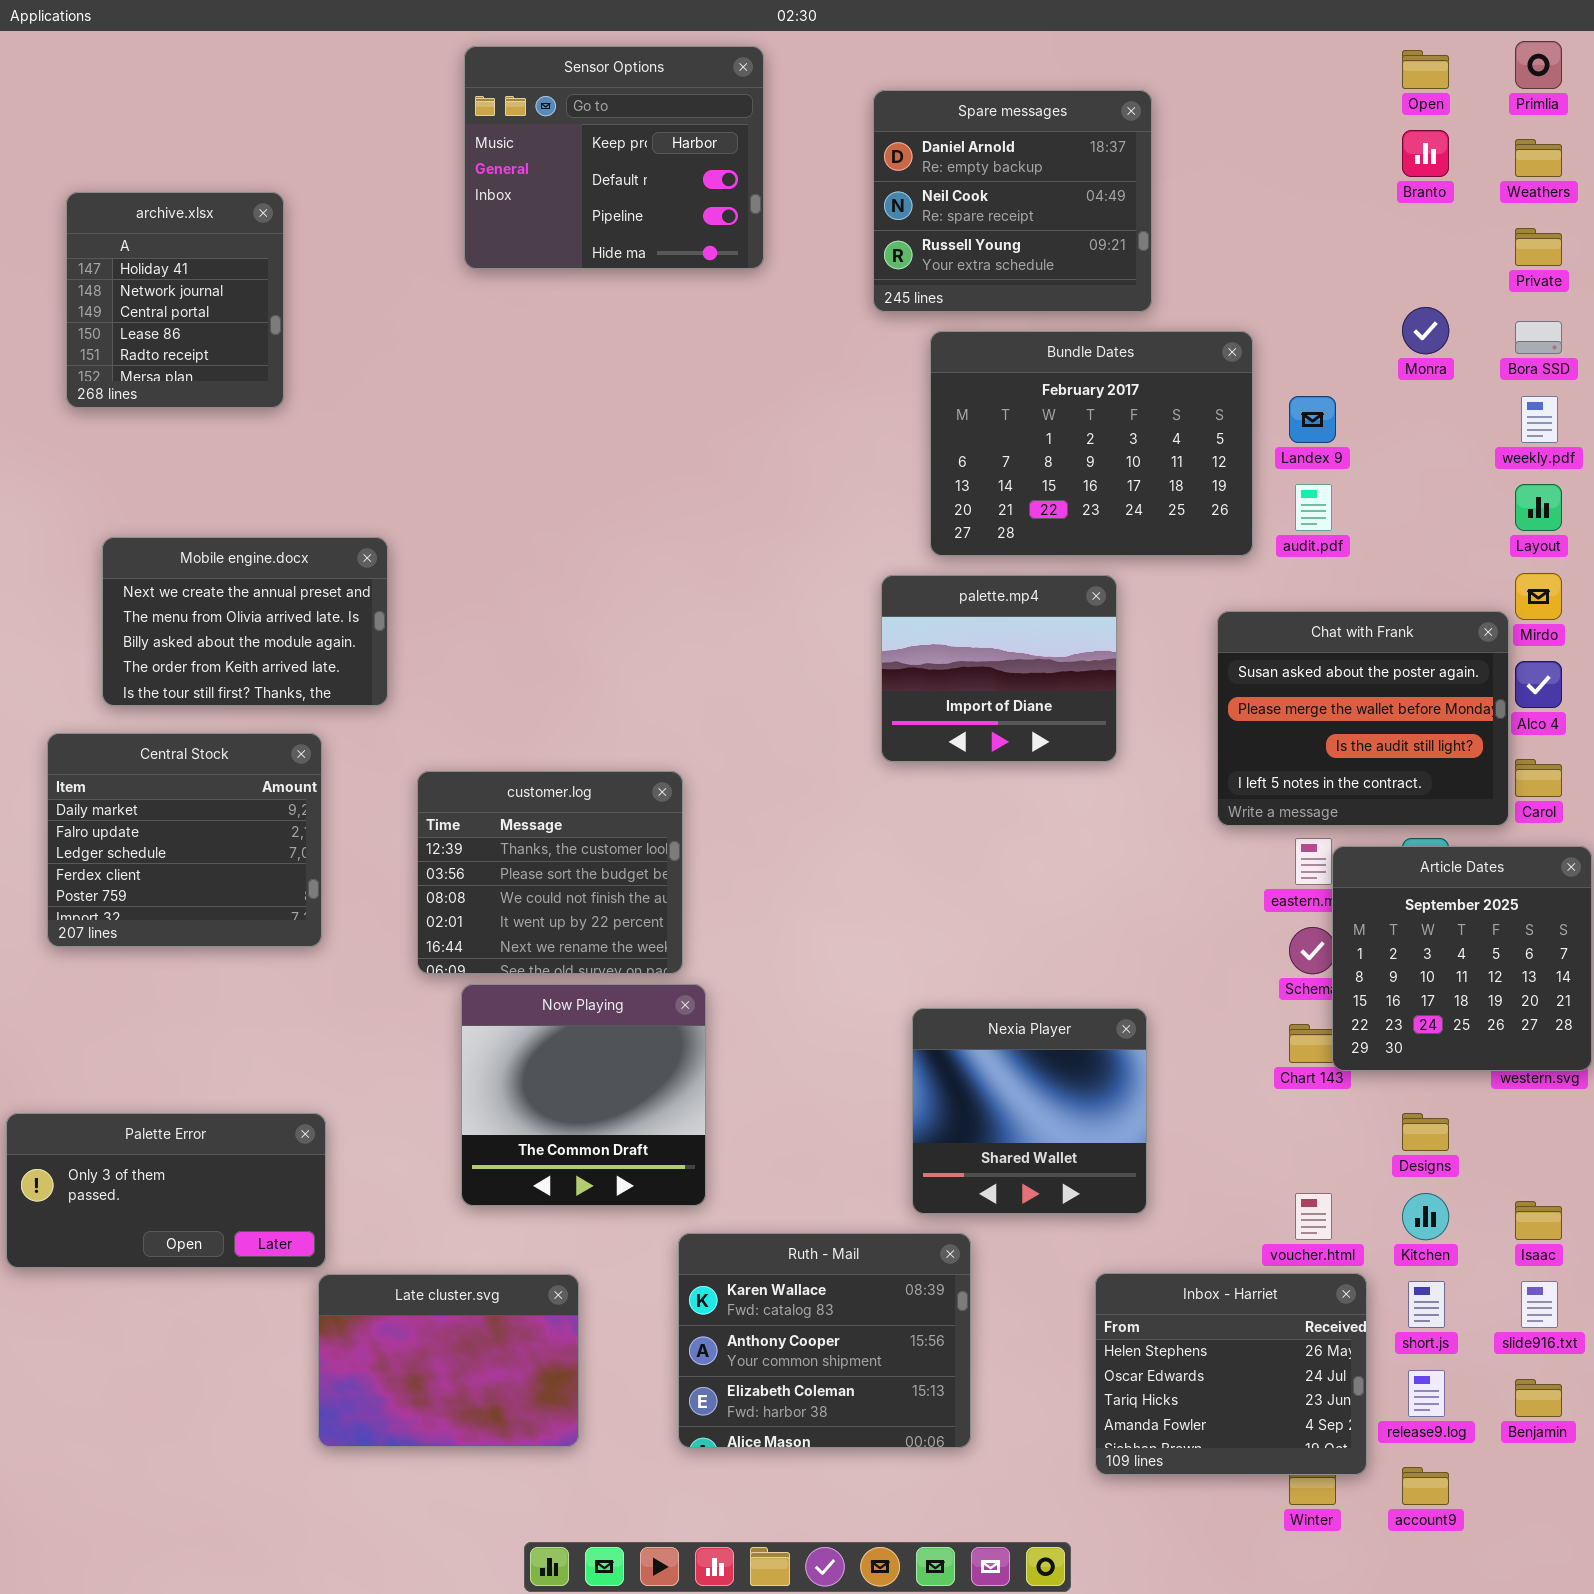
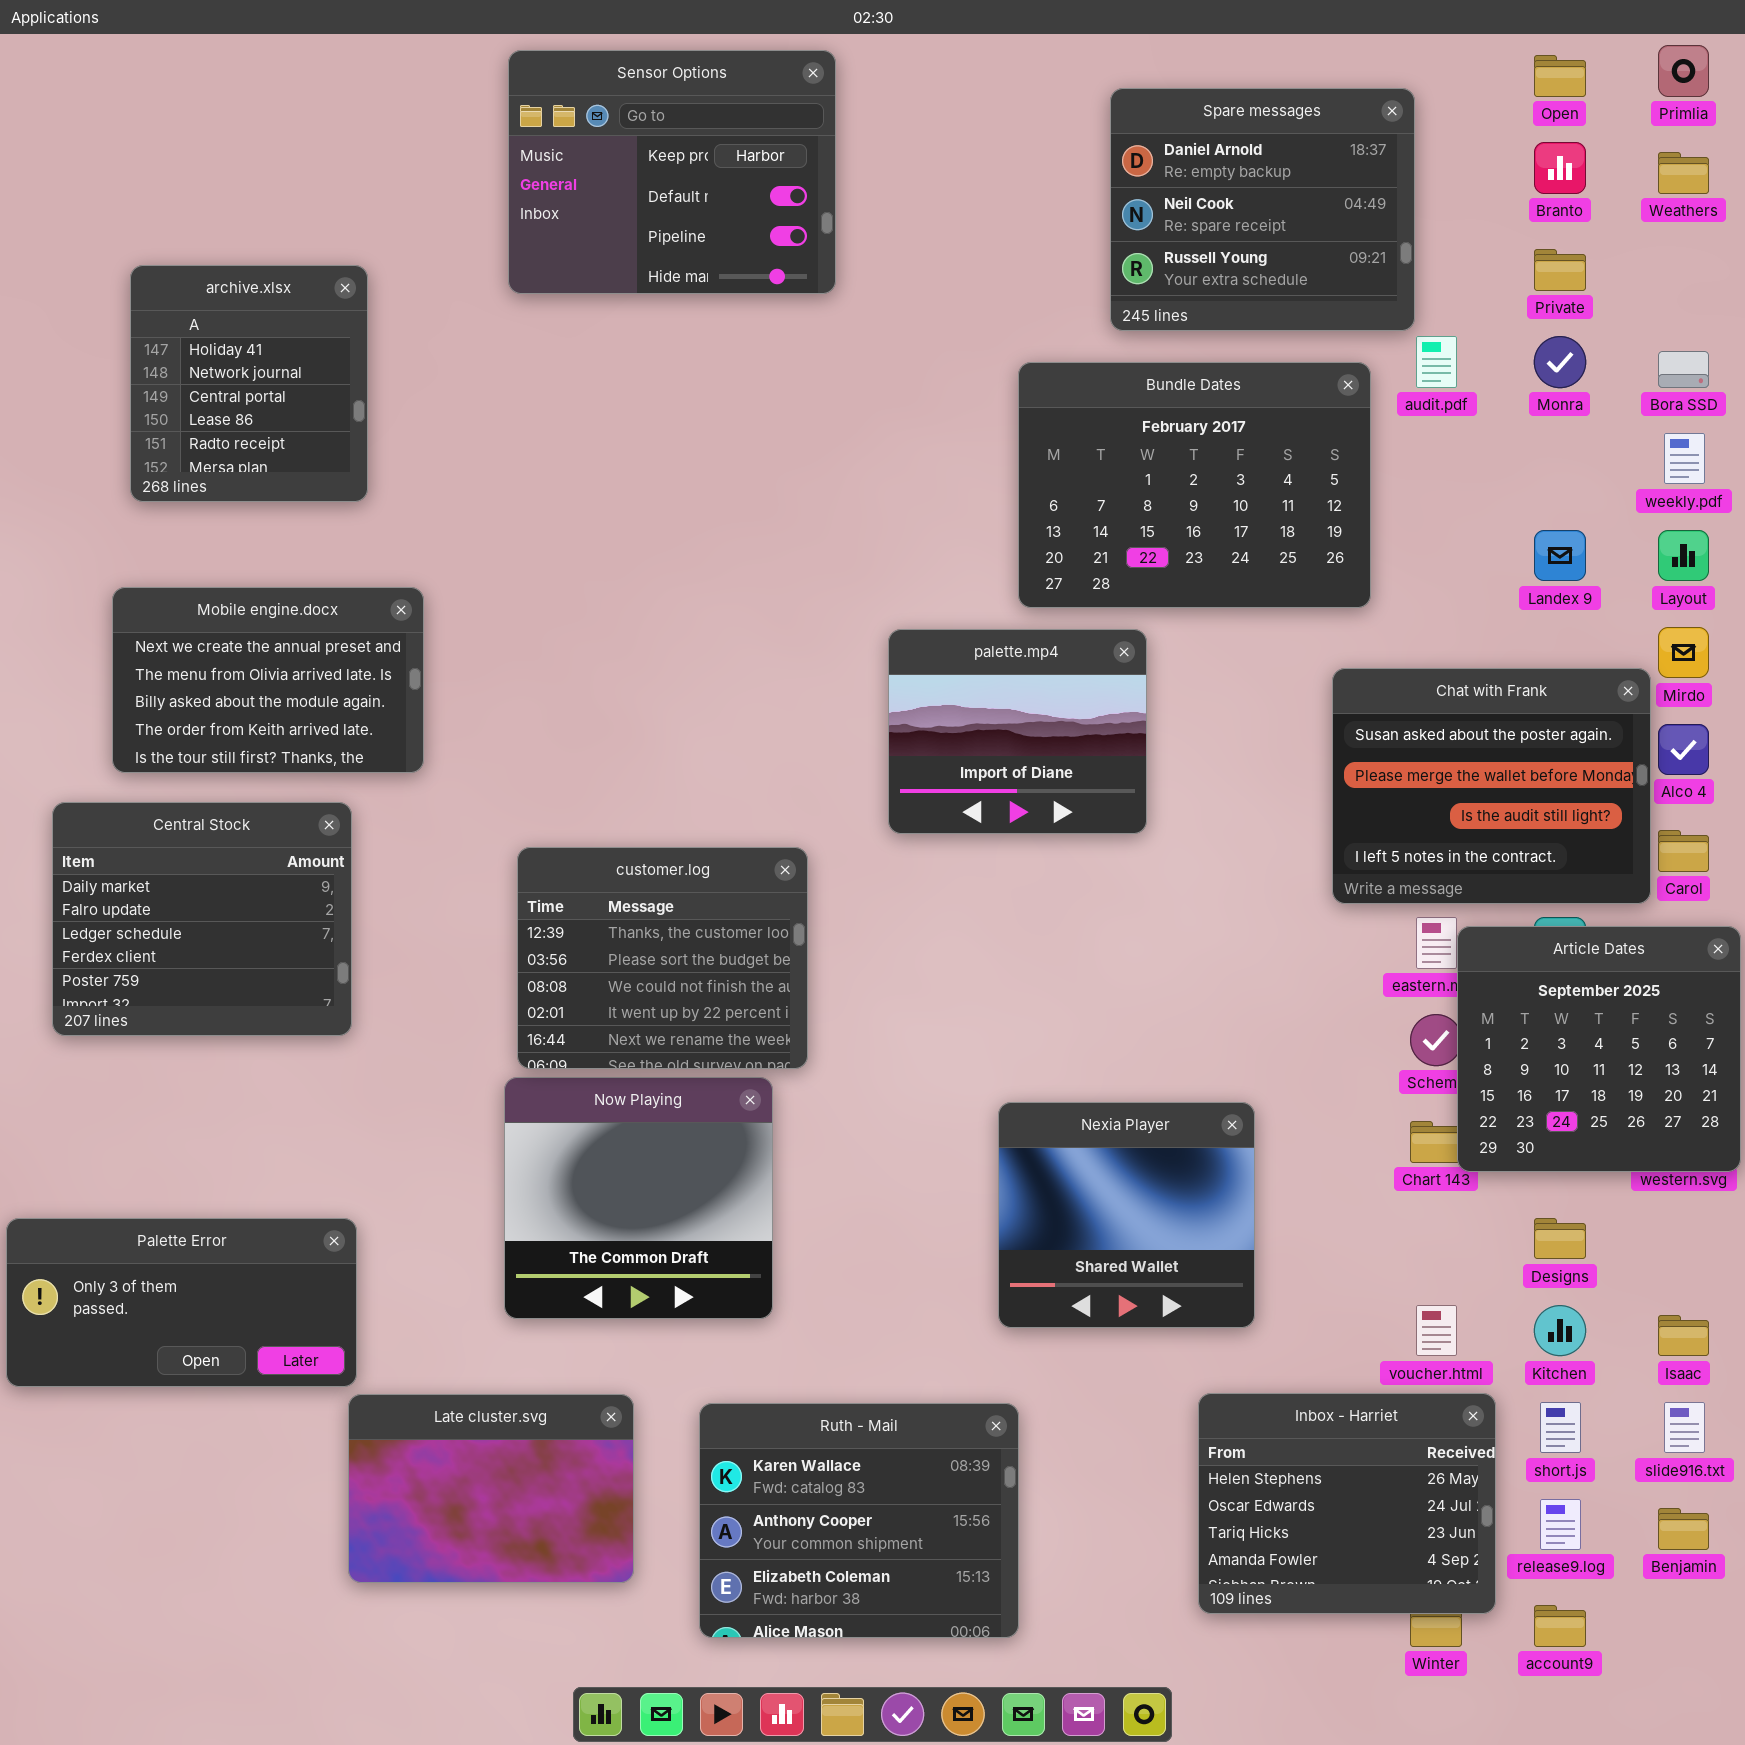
Spare messages: [873,90,1152,312] -> [1110,88,1415,331], moved
archive.xlsx: [66,192,284,408] -> [130,265,368,502], moved
Private: [1515,228,1562,266] -> [1534,249,1586,291], moved
Landex 9: [1289,396,1336,443] -> [1534,530,1586,581], moved
audit.pdf: [1295,484,1332,531] -> [1416,336,1457,388], moved
palette.mp4: [881,575,1117,762] -> [888,629,1147,834], moved
customer.log: [417,771,683,974] -> [517,847,808,1069], moved
Ruth - Mail: [678,1233,971,1448] -> [699,1403,1019,1638], moved

